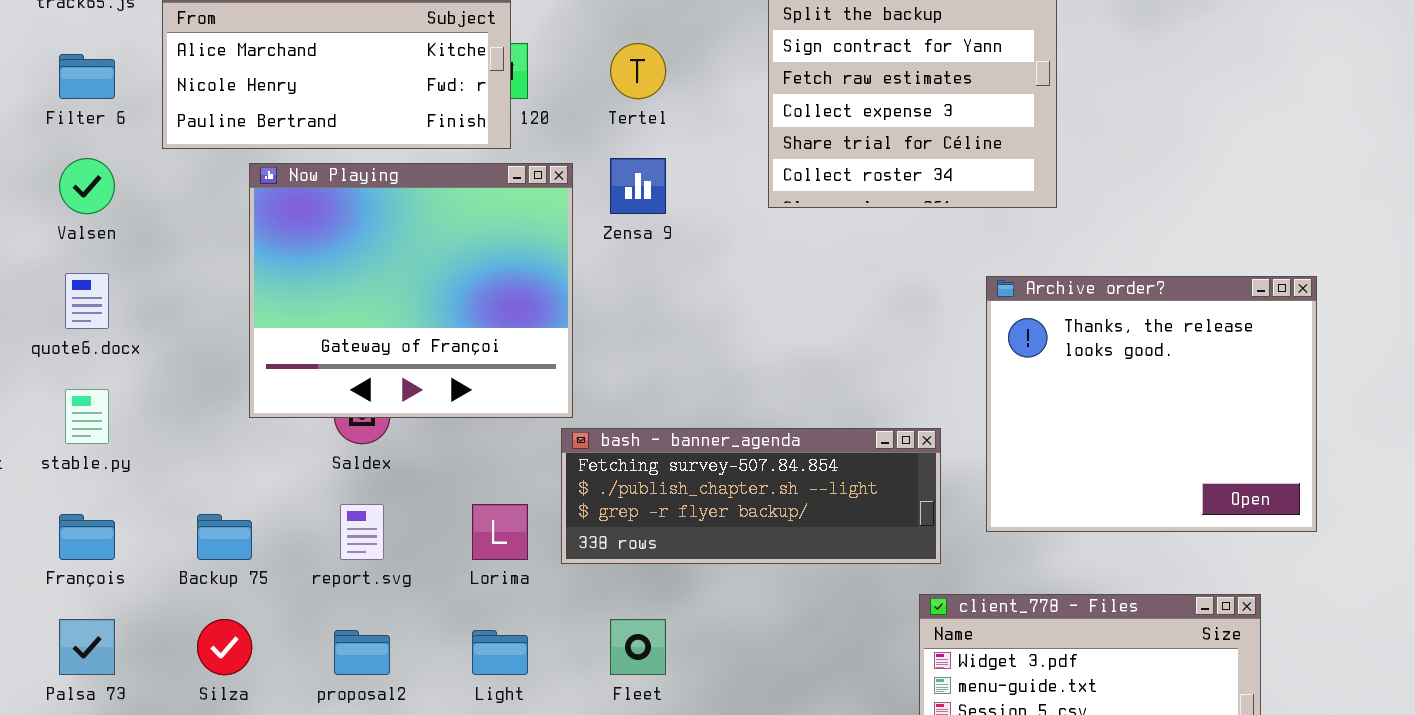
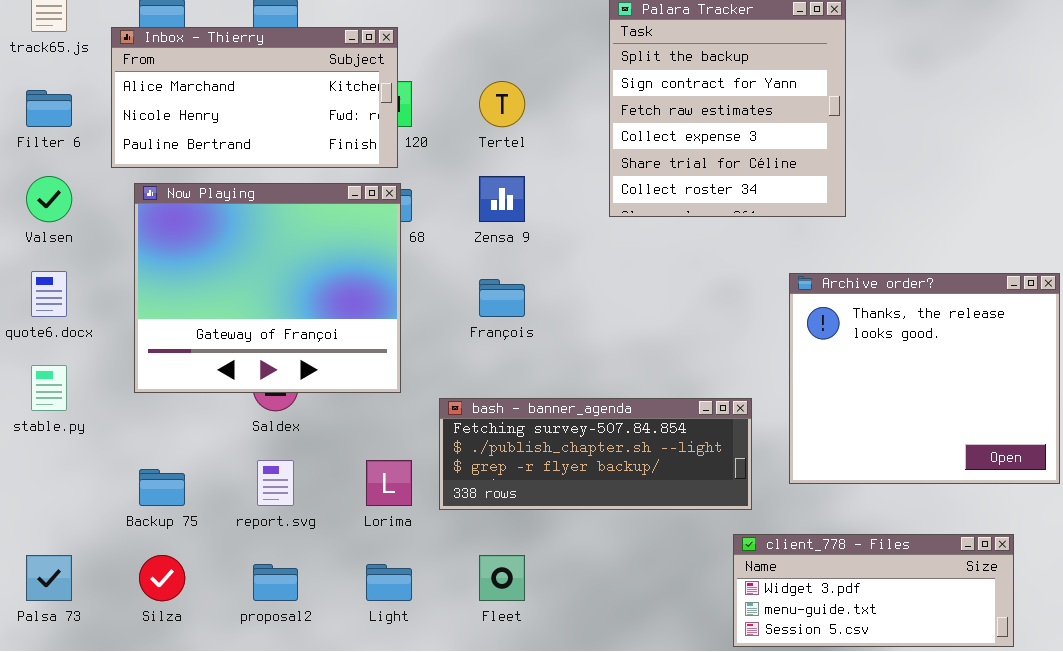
Now Playing: [249,163,573,418] -> [134,183,401,393], moved
François: [59,514,115,560] -> [479,279,525,317], moved

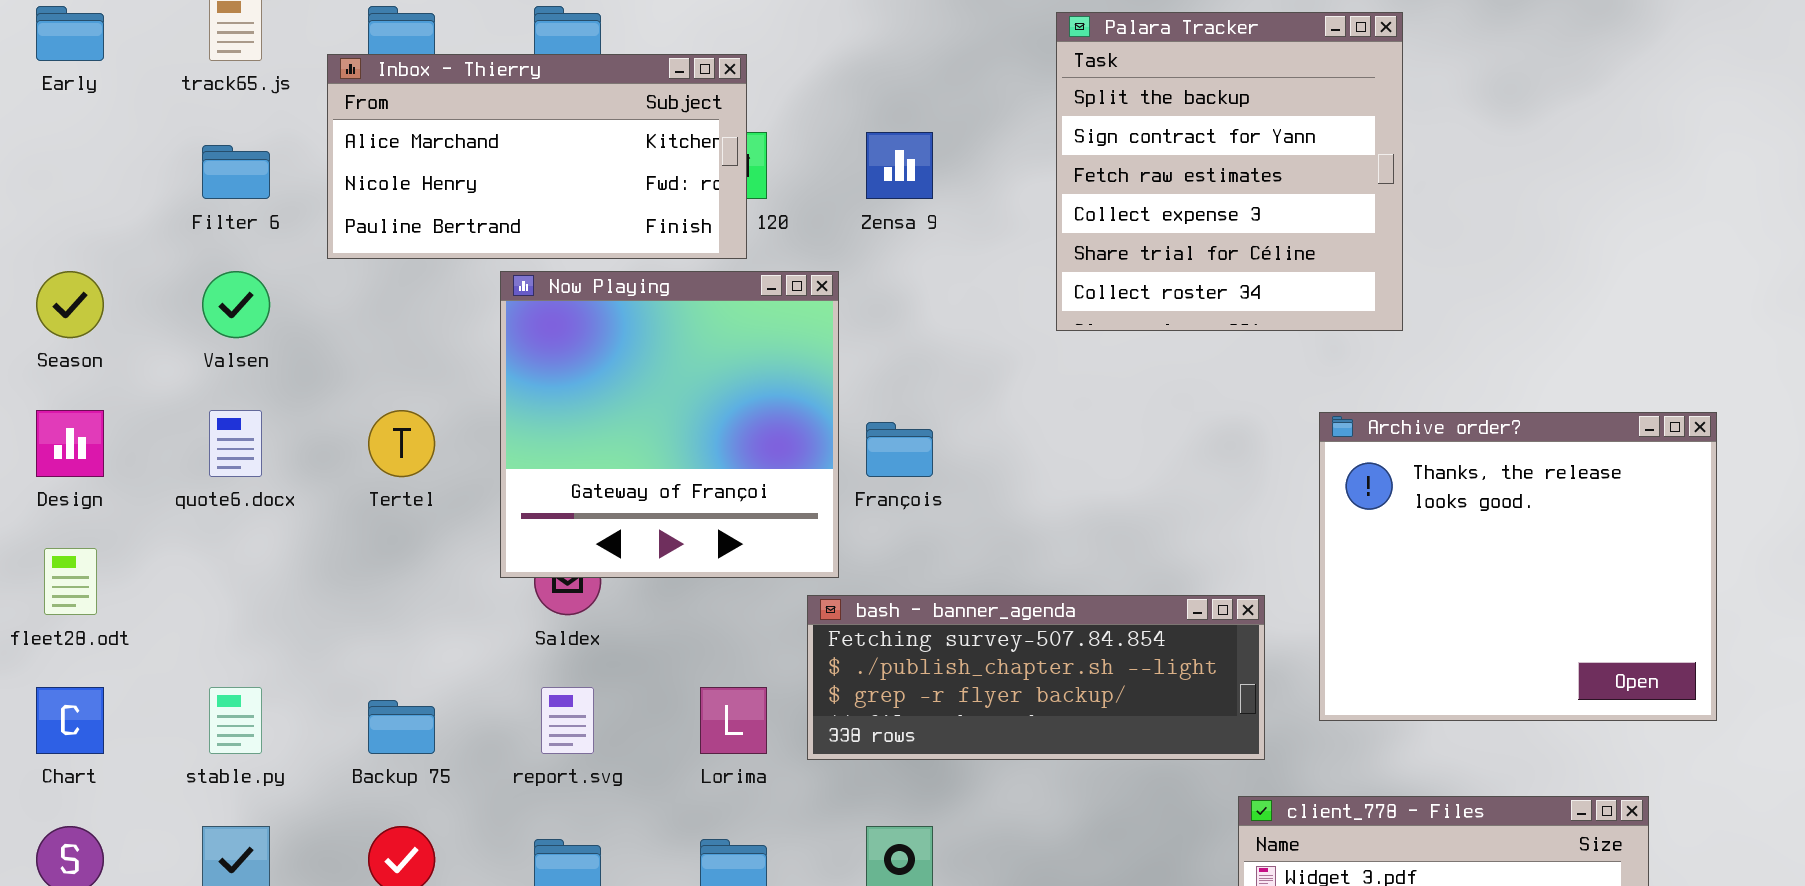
Tertel: [479,81,525,127] -> [368,410,435,477], moved
Zensa 9: [479,176,525,222] -> [866,132,933,199], moved
Now Playing: [134,183,401,393] -> [500,271,839,578], moved, resized
stable.py: [31,365,67,411] -> [209,687,262,754], moved

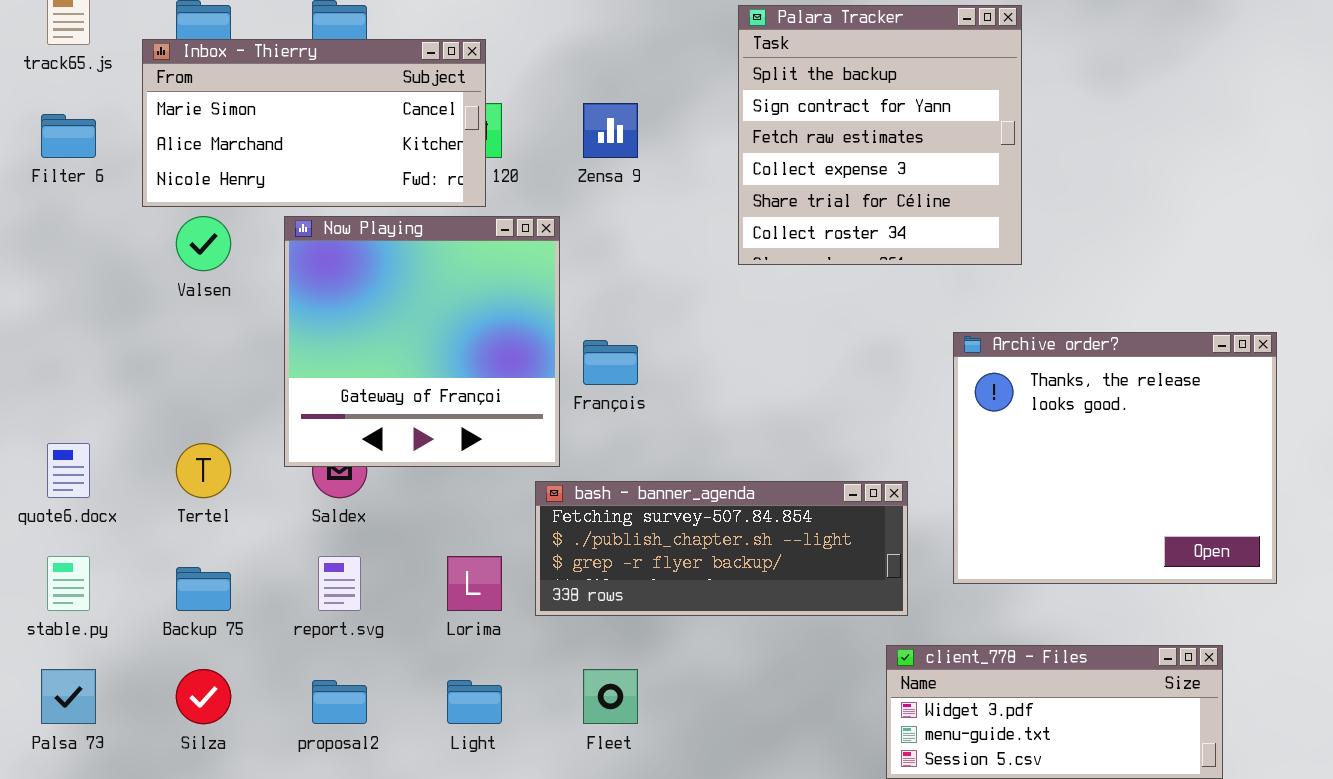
Inbox - Thierry: [327,54,747,259] -> [142,39,486,207], scrolled up 1 row
Valsen: [202,271,270,338] -> [176,216,231,271], moved
quote6.docx: [209,410,262,477] -> [47,443,90,498], moved
Tertel: [368,410,435,477] -> [176,443,231,498], moved

